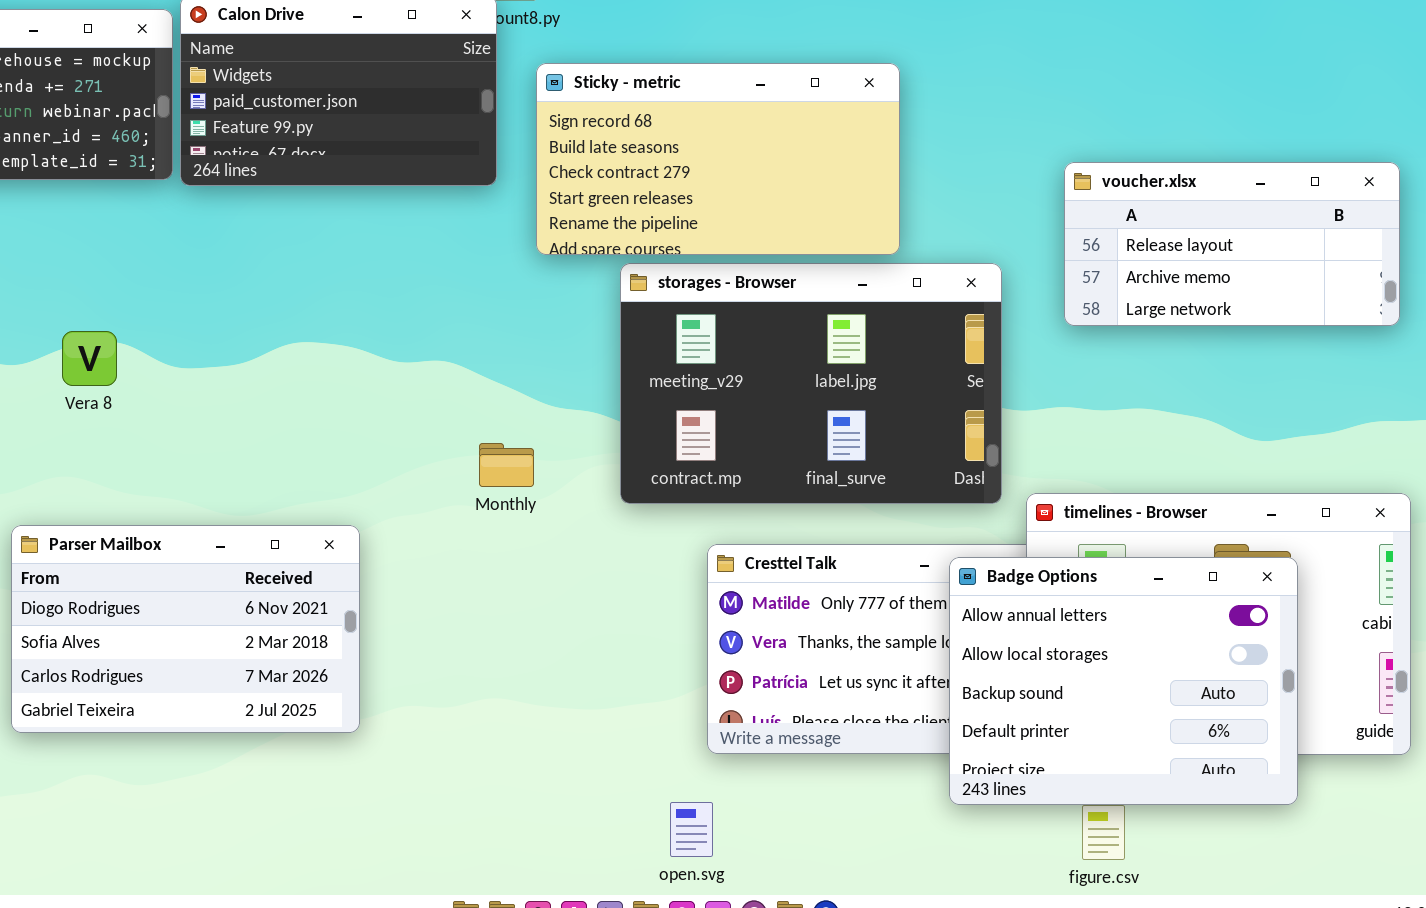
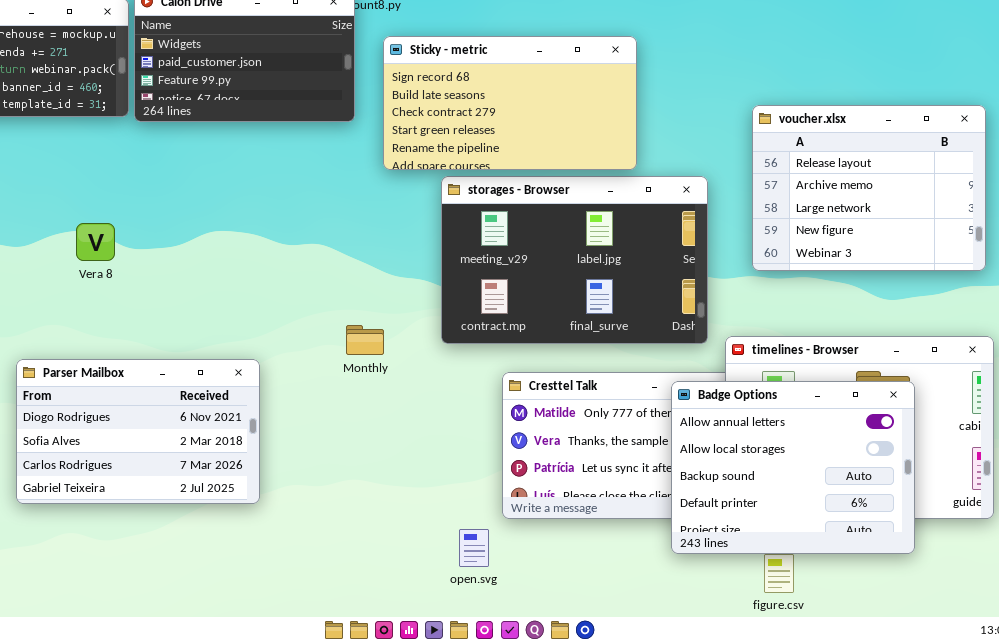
voucher.xlsx: [1064,162,1400,326] -> [752,105,986,271], resized
Vera 8: [62,331,117,386] -> [76,223,115,261], moved
Monthly: [479,443,534,487] -> [346,325,384,355], moved
open.svg: [670,802,713,857] -> [459,529,489,567], moved

